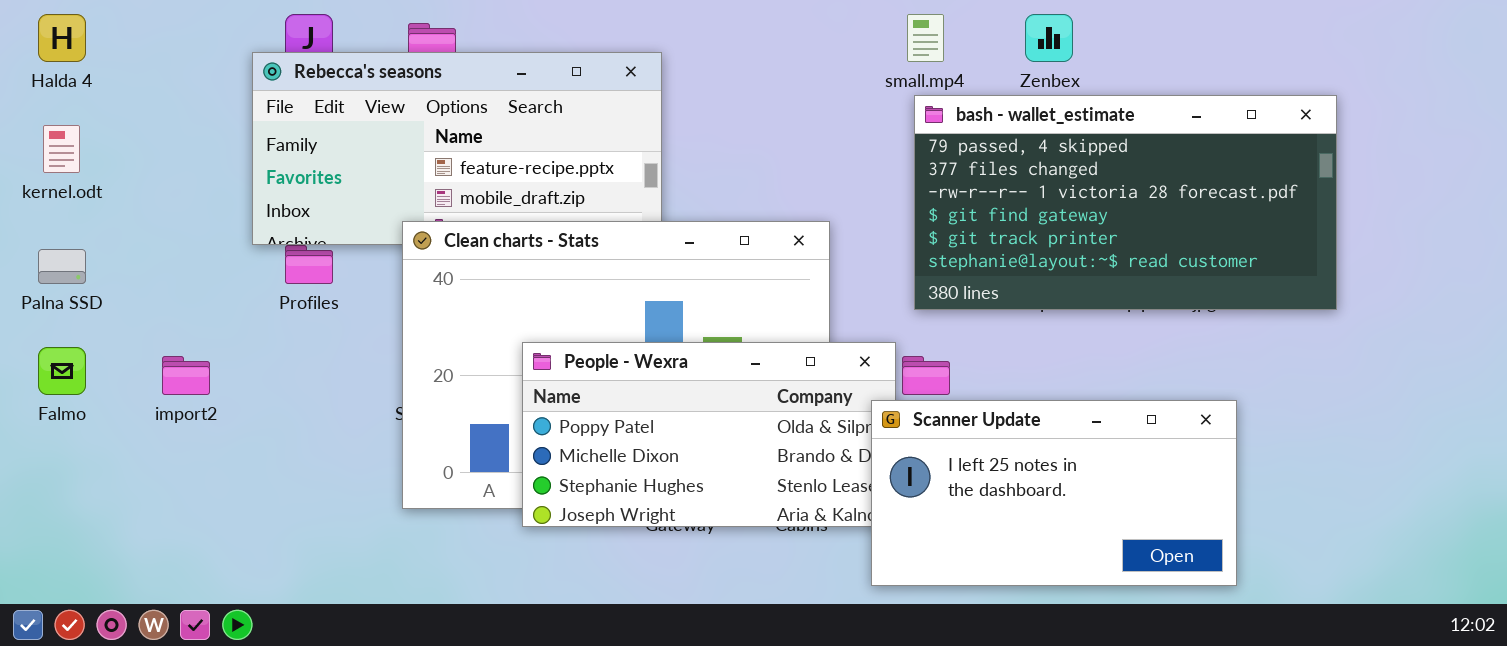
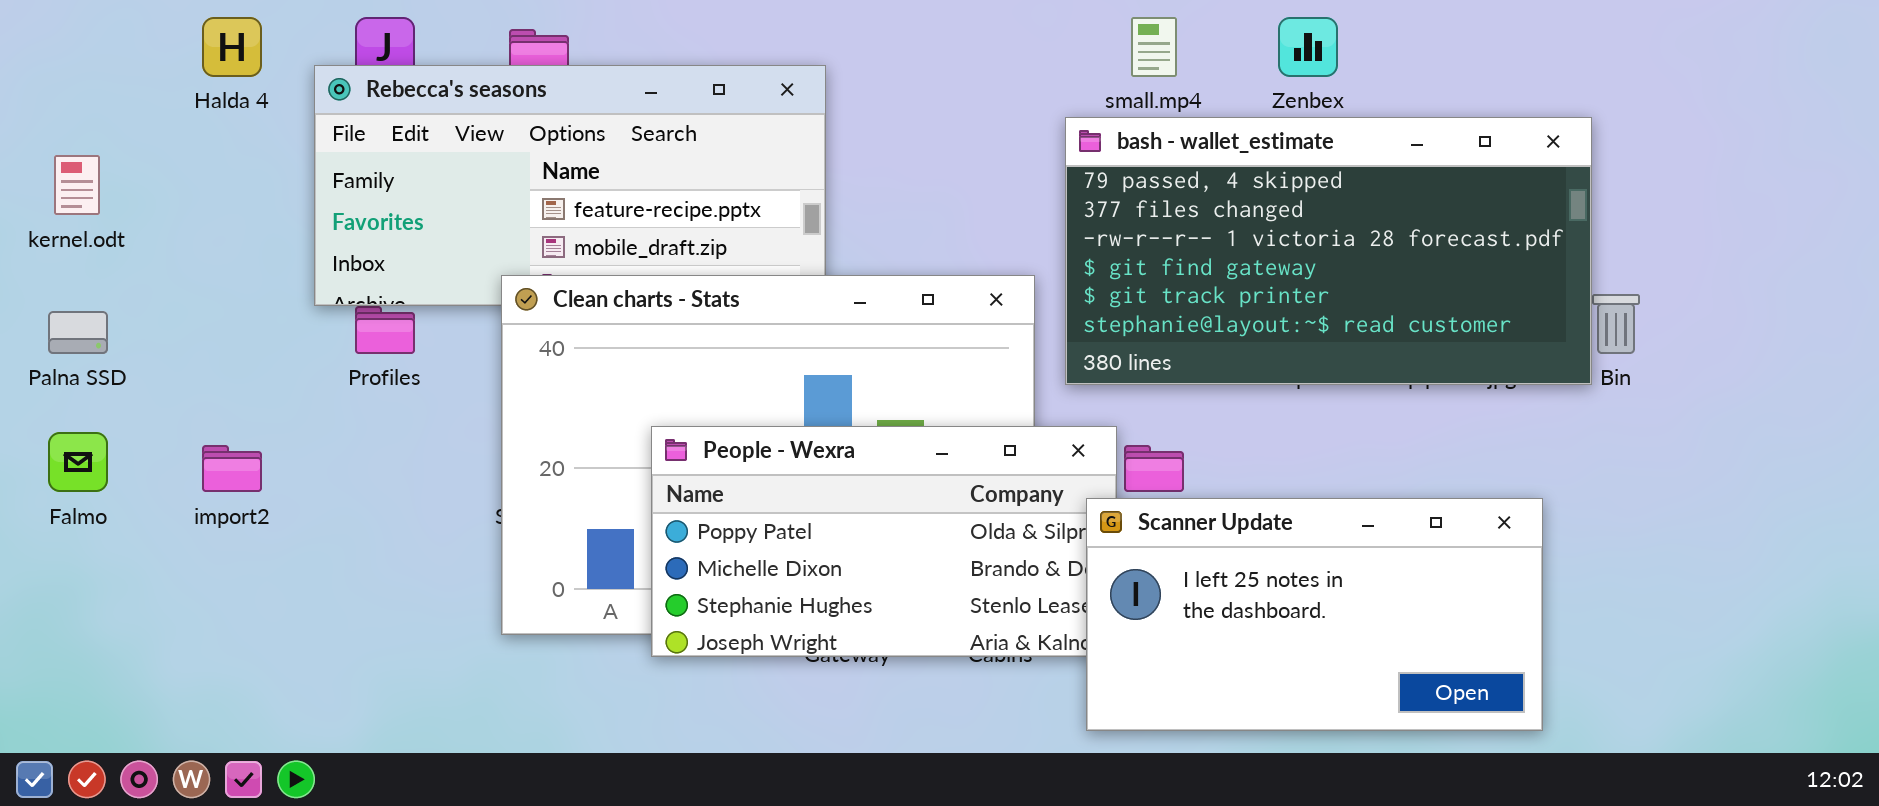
Halda 4: [38,14,86,62] -> [202,17,262,77], moved
bash - wallet_estimate: [914,95,1337,310] -> [1065,117,1592,385], moved

